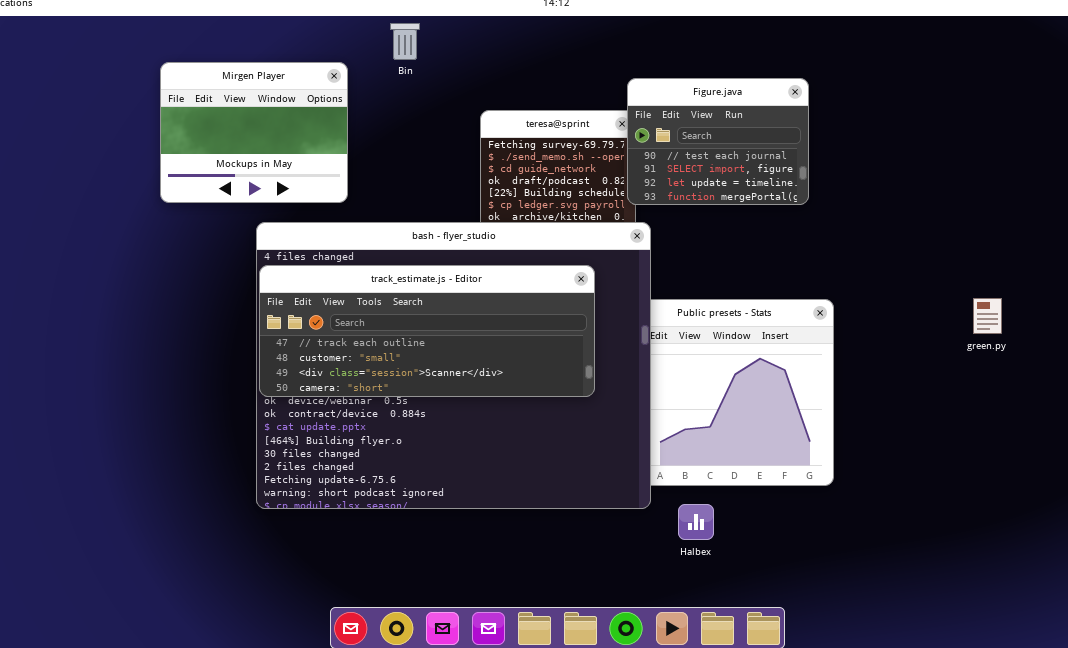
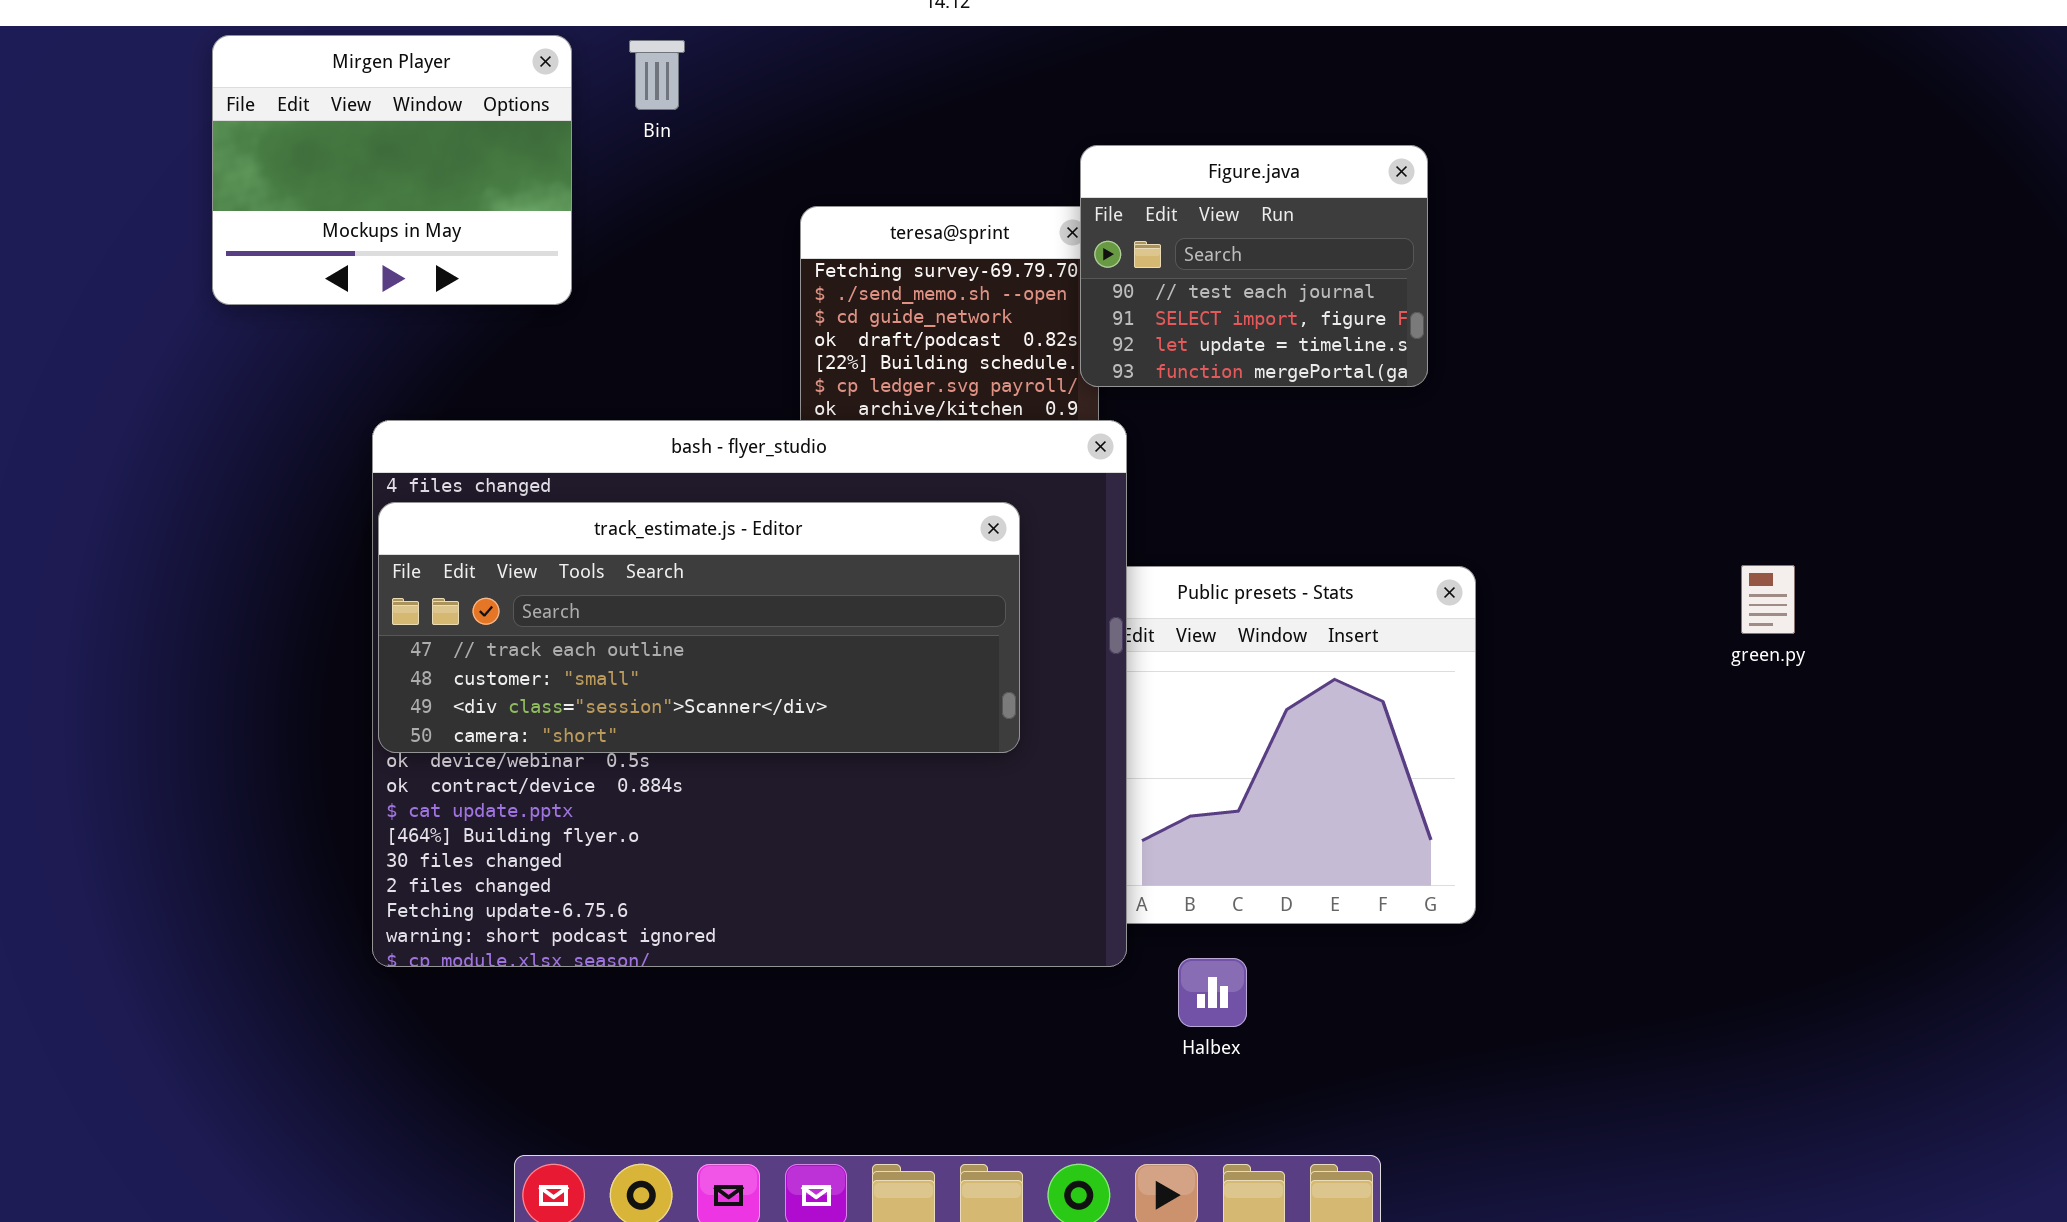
Mirgen Player: [160,62,348,203] -> [212,35,572,305], moved

